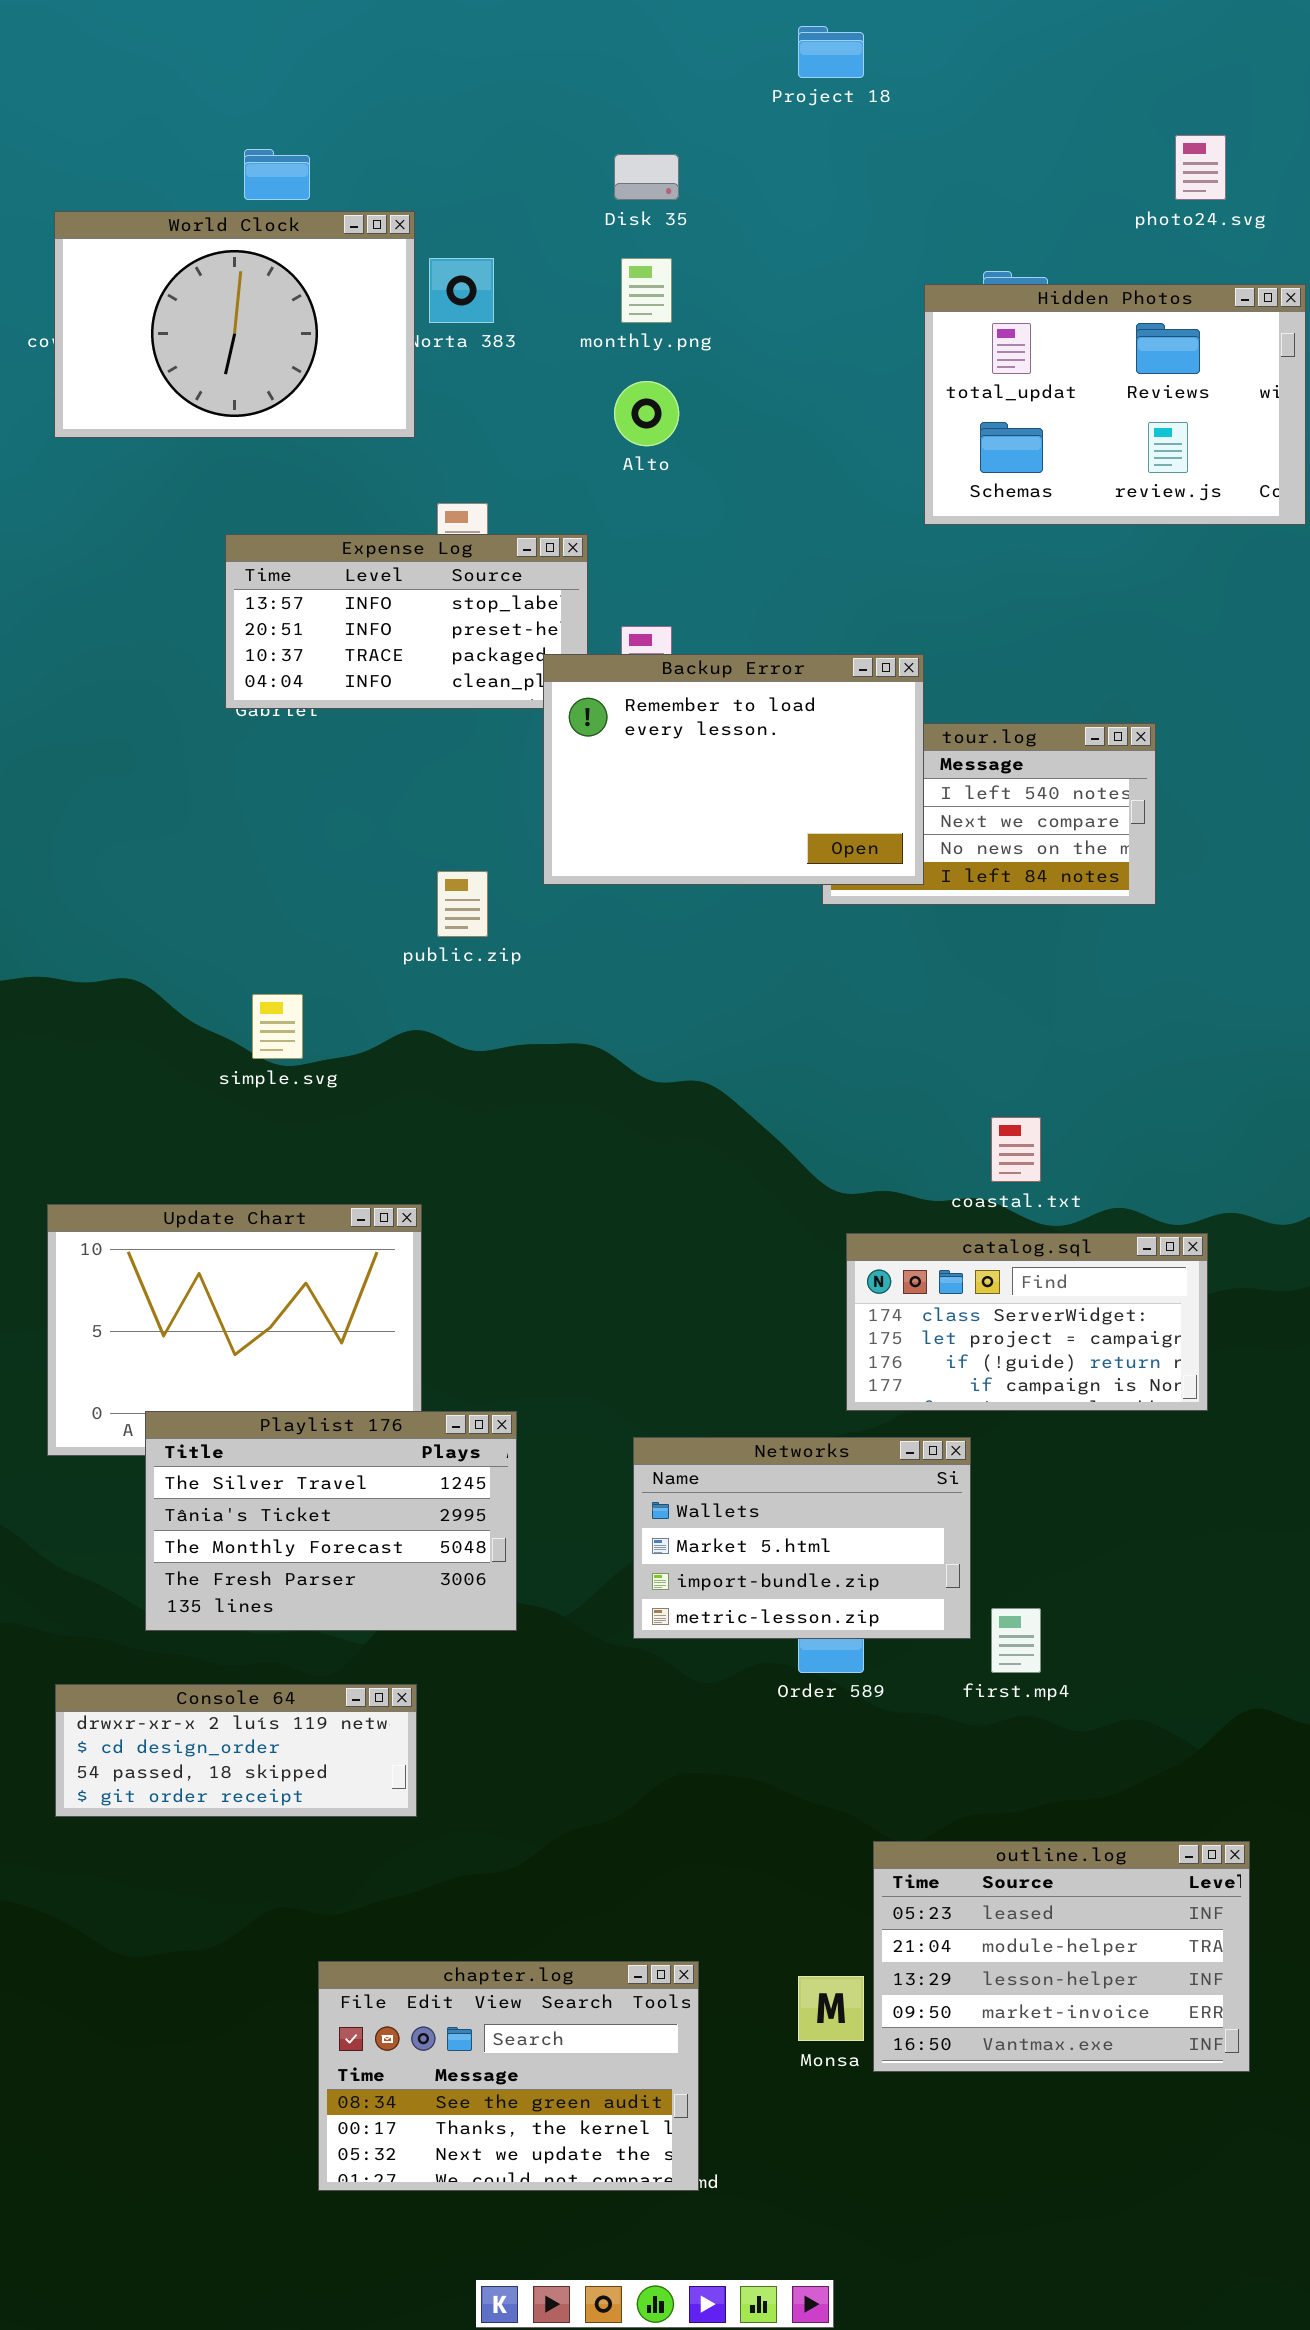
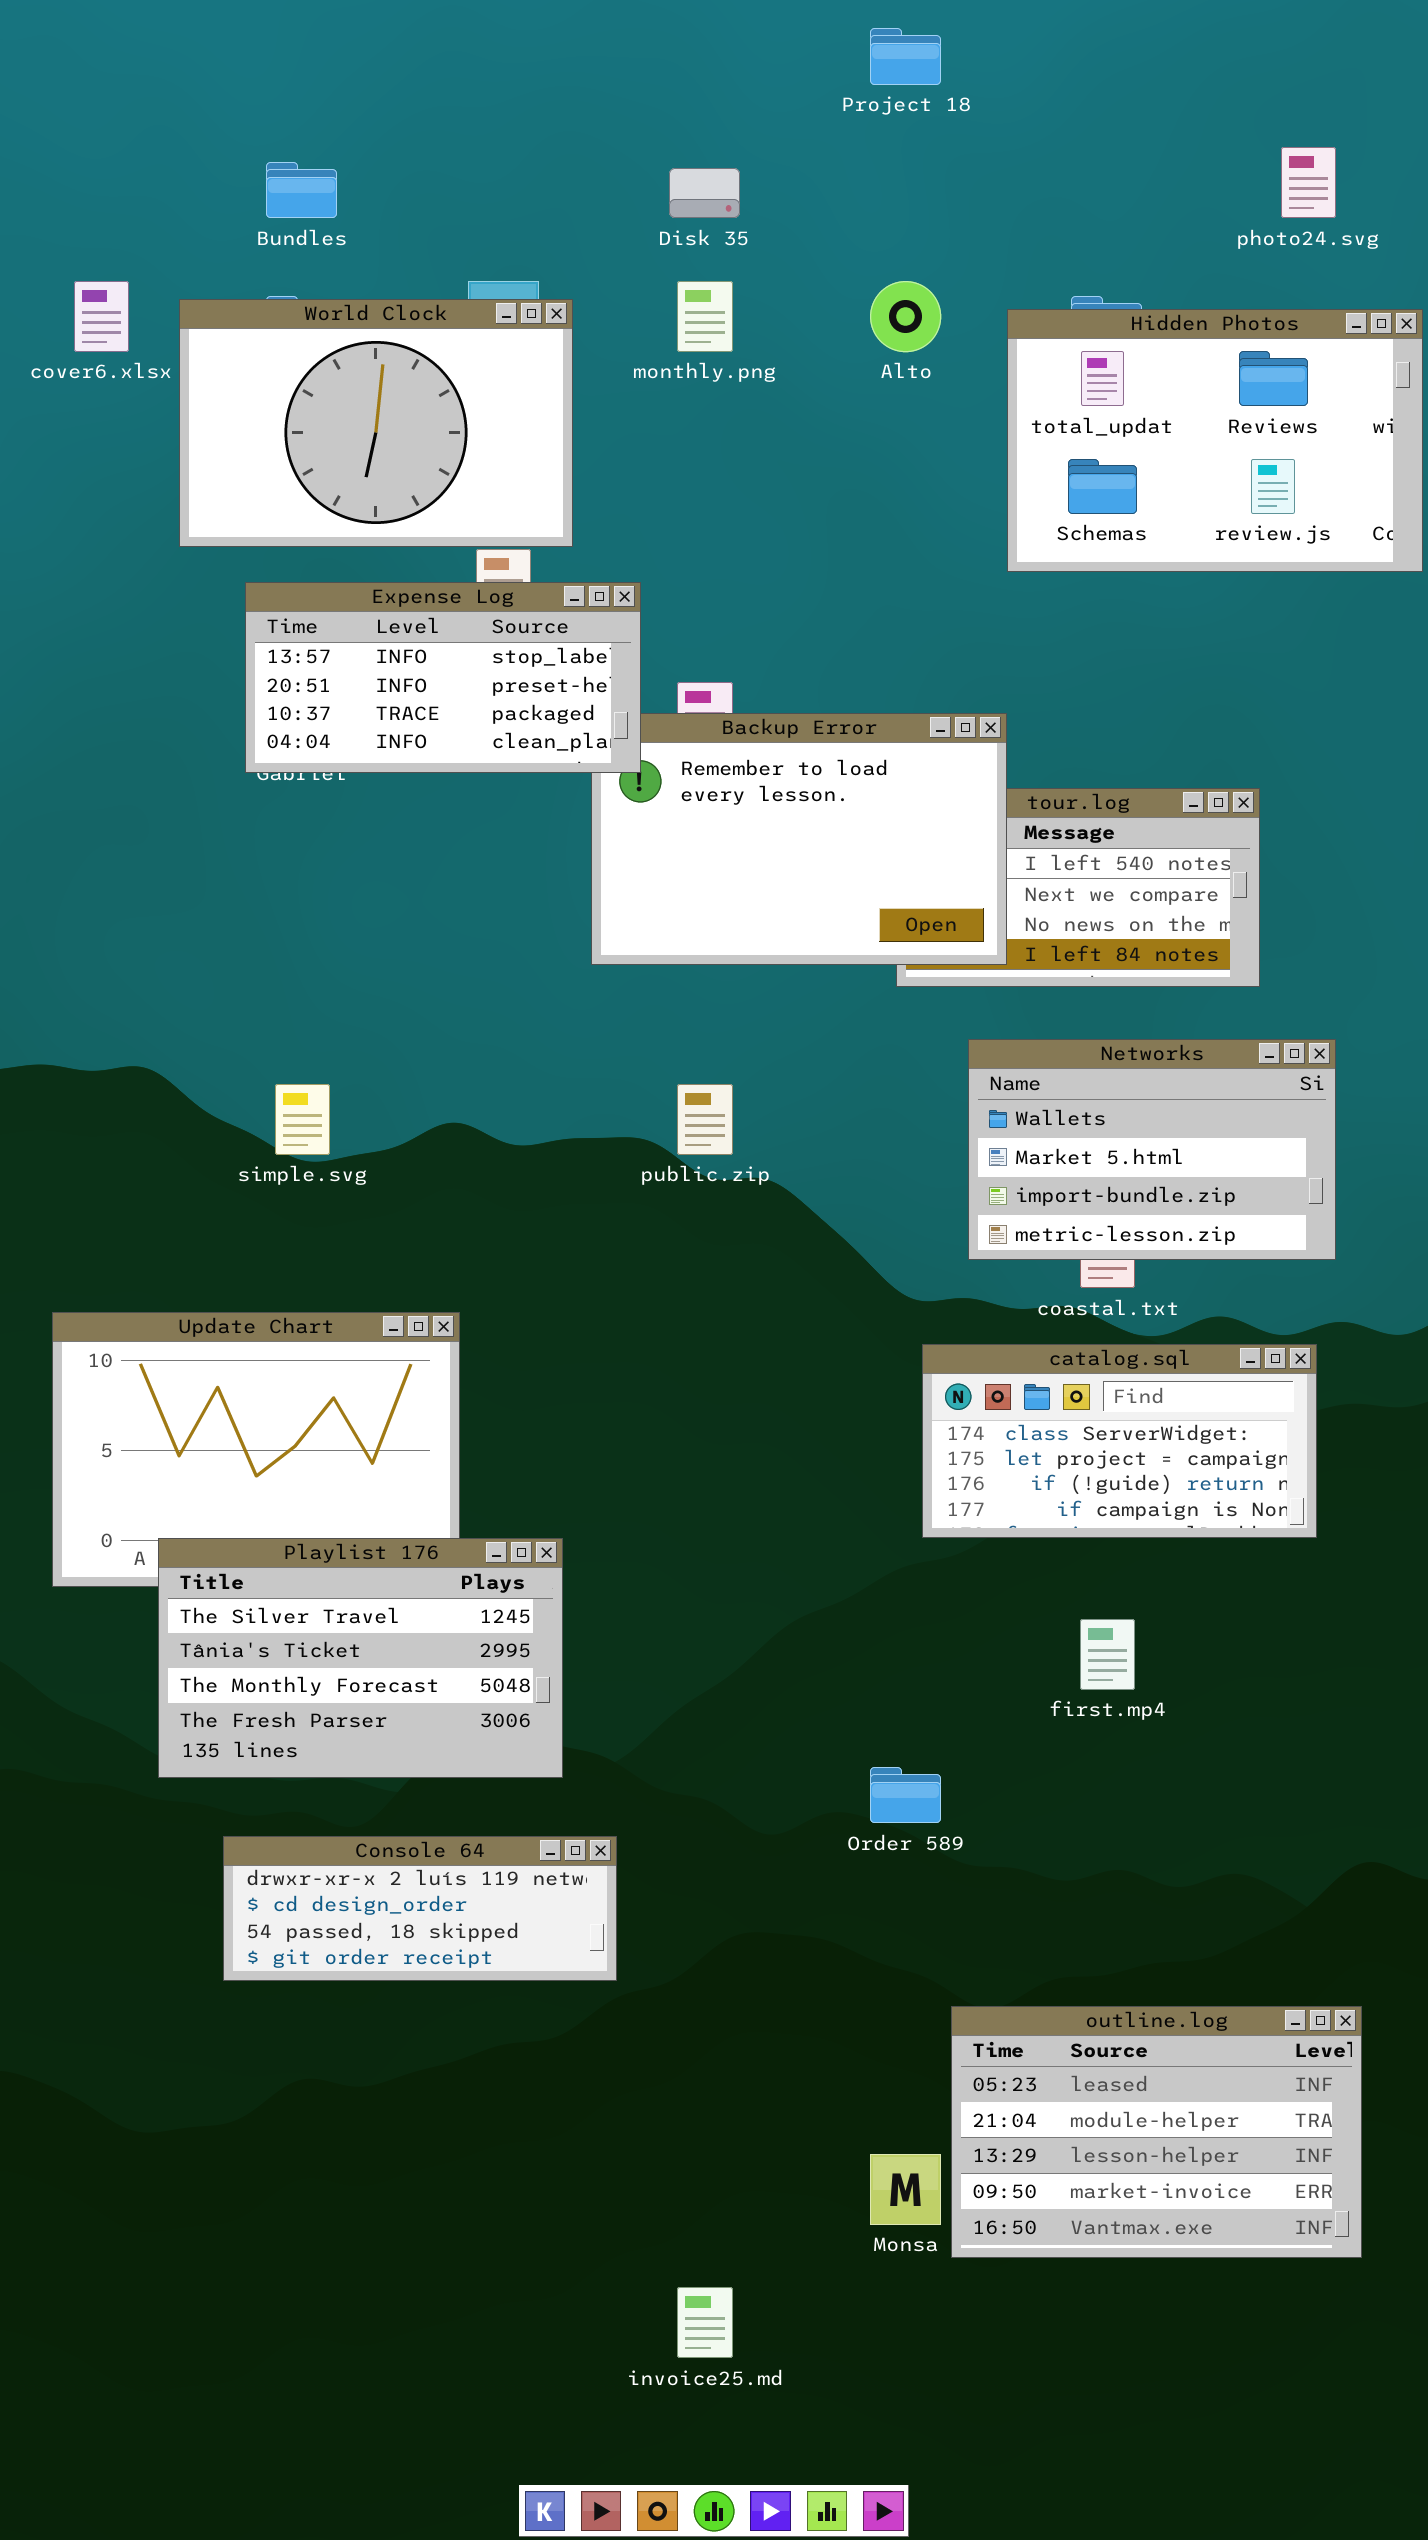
World Clock: [54,211,415,438] -> [179,299,573,547], moved
Alto: [614,381,679,446] -> [870,281,941,352], moved
Expense Log: [225,534,588,709] -> [245,582,641,773], raised
public.zip: [437,871,488,937] -> [677,1084,733,1155], moved
Networks: [633,1437,971,1639] -> [968,1039,1336,1260], moved
first.mp4: [991,1608,1041,1673] -> [1080,1619,1135,1690], moved
Console 64: [55,1684,417,1817] -> [223,1836,617,1981], moved
chapter.log: [318,1961,699,2191] -> none, closed

